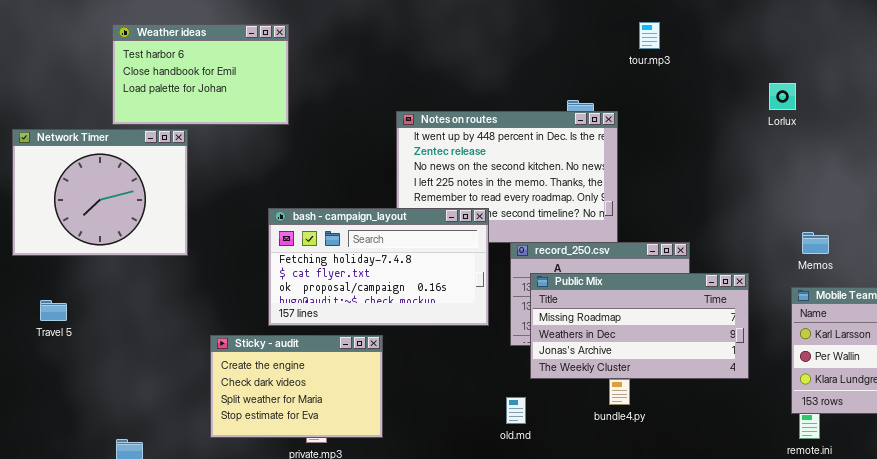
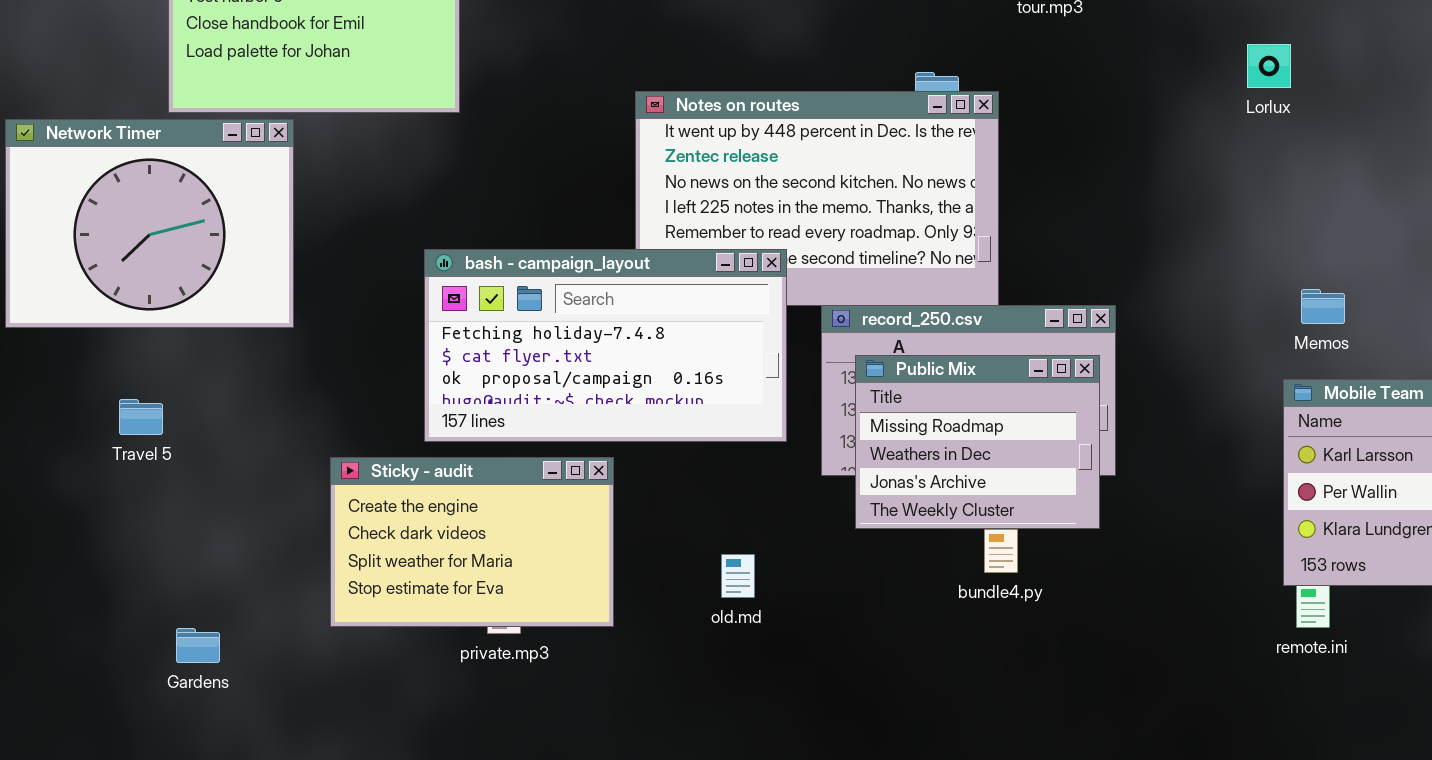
Public Mix: [530,273,749,379] -> [855,355,1100,529], resized
Travel 5: [40,300,67,321] -> [119,399,163,435], moved
old.md: [506,397,526,424] -> [721,554,755,598], moved

